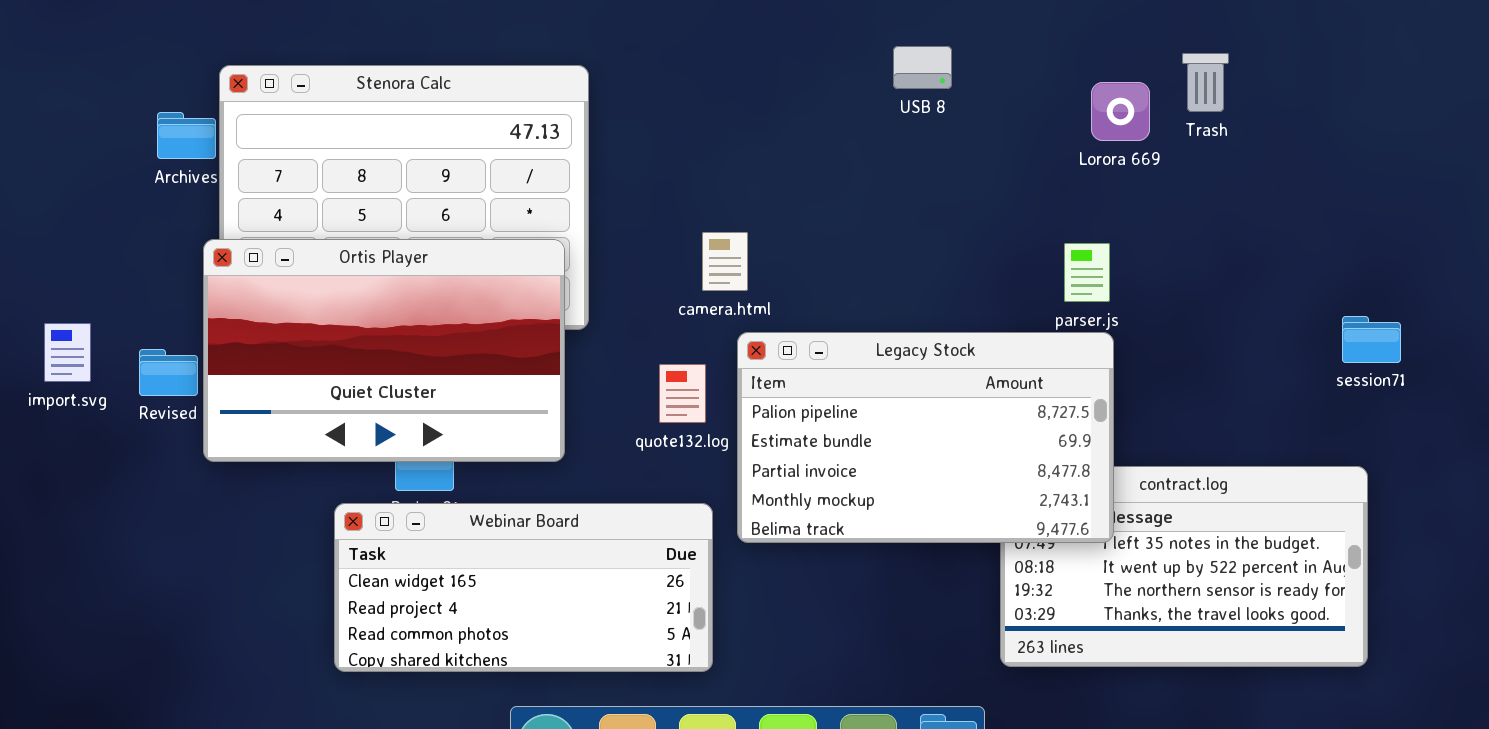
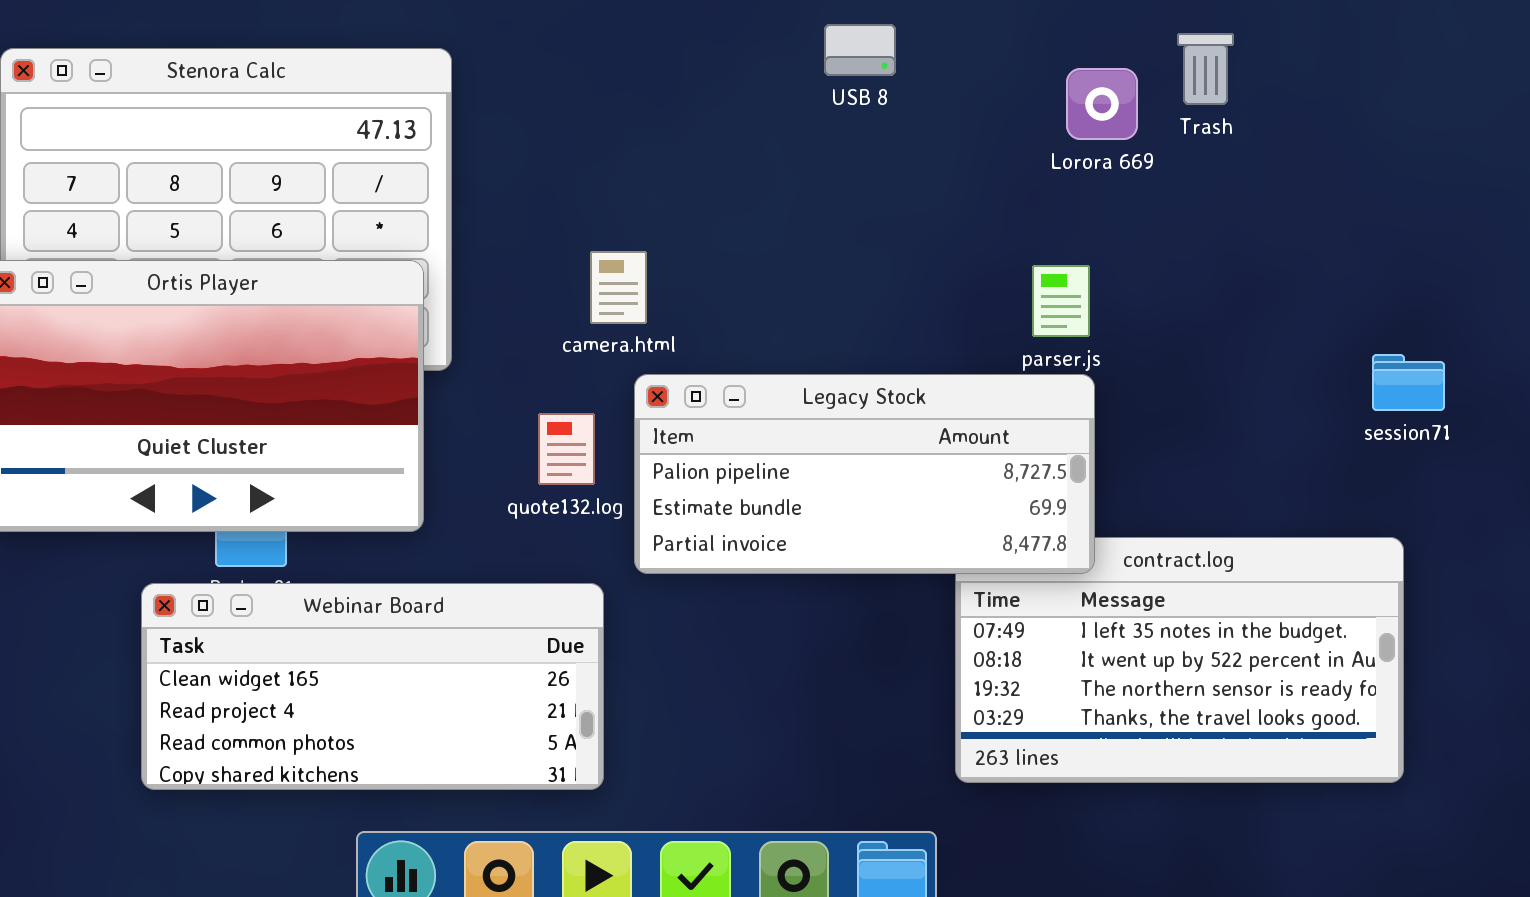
Legacy Stock: [737,332,1114,543] -> [634,374,1095,574], resized

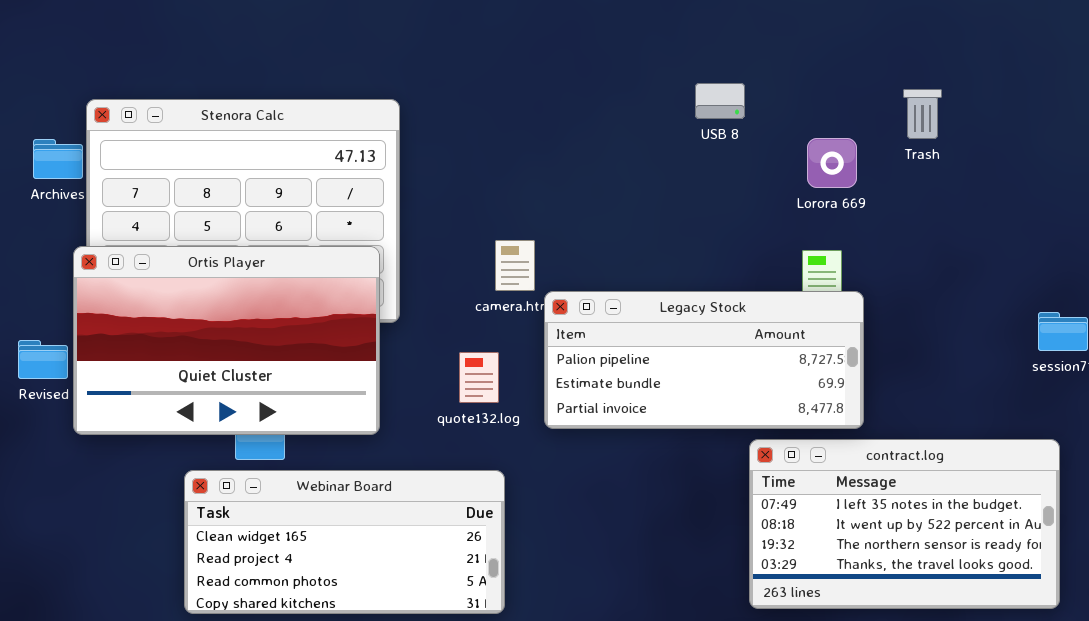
USB 8: [824,24,896,76] -> [695,83,745,119], moved
Lorora 669: [1066,68,1138,140] -> [807,138,857,188], moved
Legacy Stock: [634,374,1095,574] -> [544,291,864,429], moved

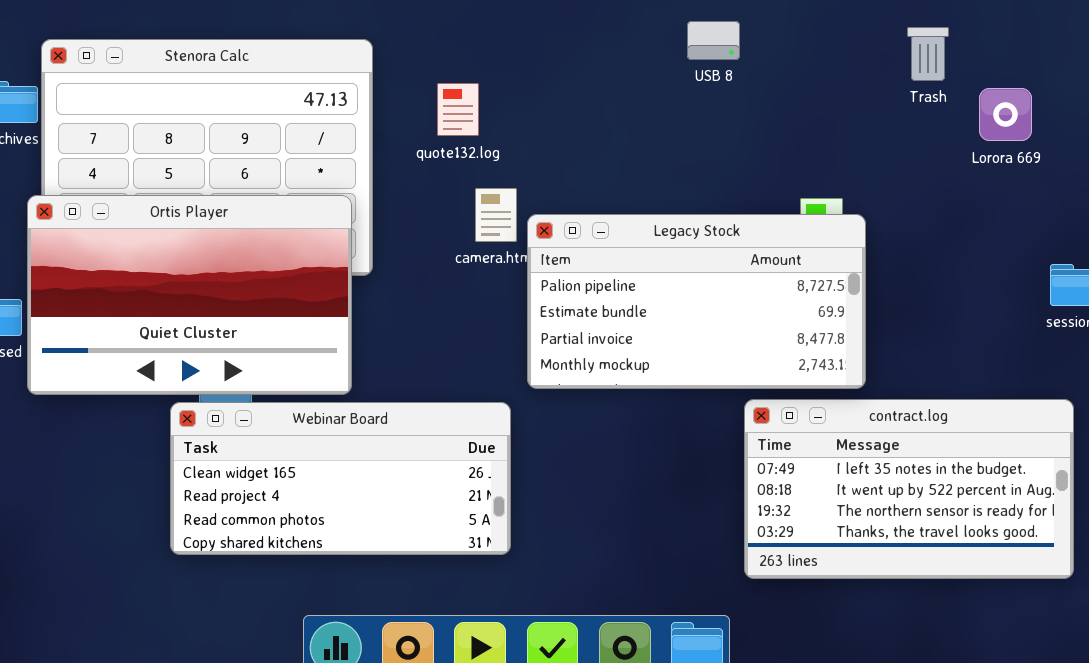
Lorora 669: [807,138,857,188] -> [979,88,1032,141], moved
Legacy Stock: [544,291,864,429] -> [527,214,866,389], resized
quote132.log: [459,352,499,403] -> [437,83,479,136], moved
Webinar Board: [184,470,505,614] -> [170,402,511,555], moved

